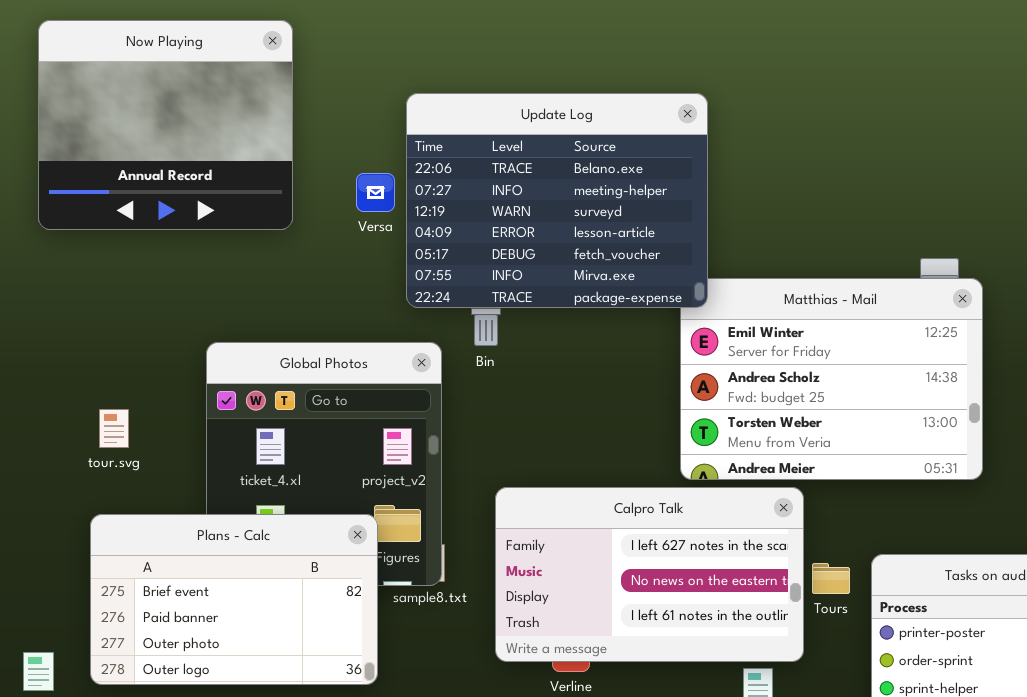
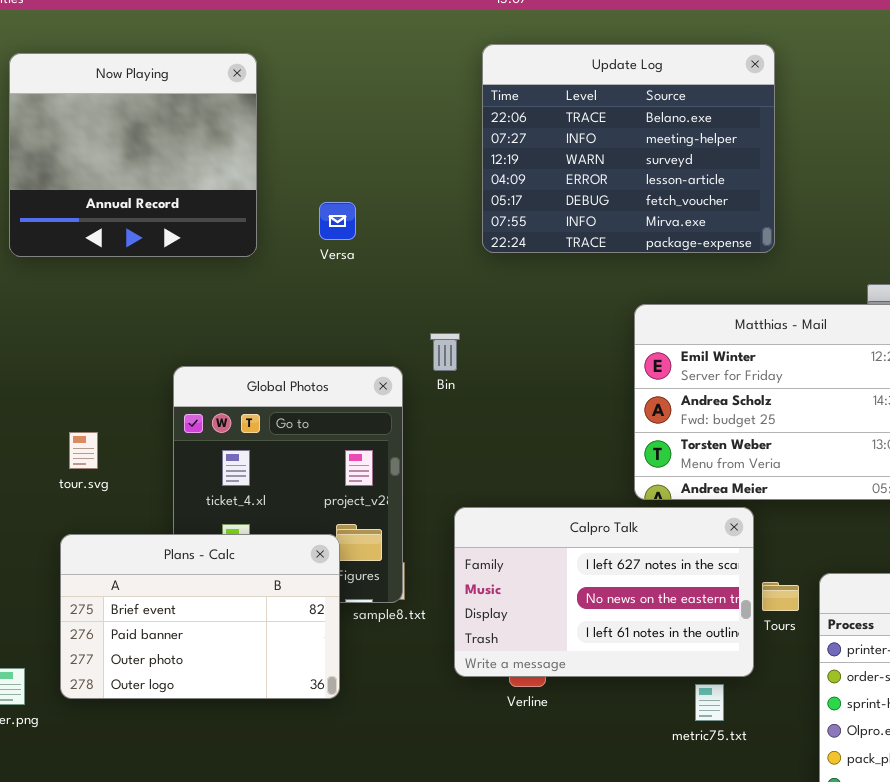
Update Log: [406,93,708,308] -> [482,44,775,253], moved

